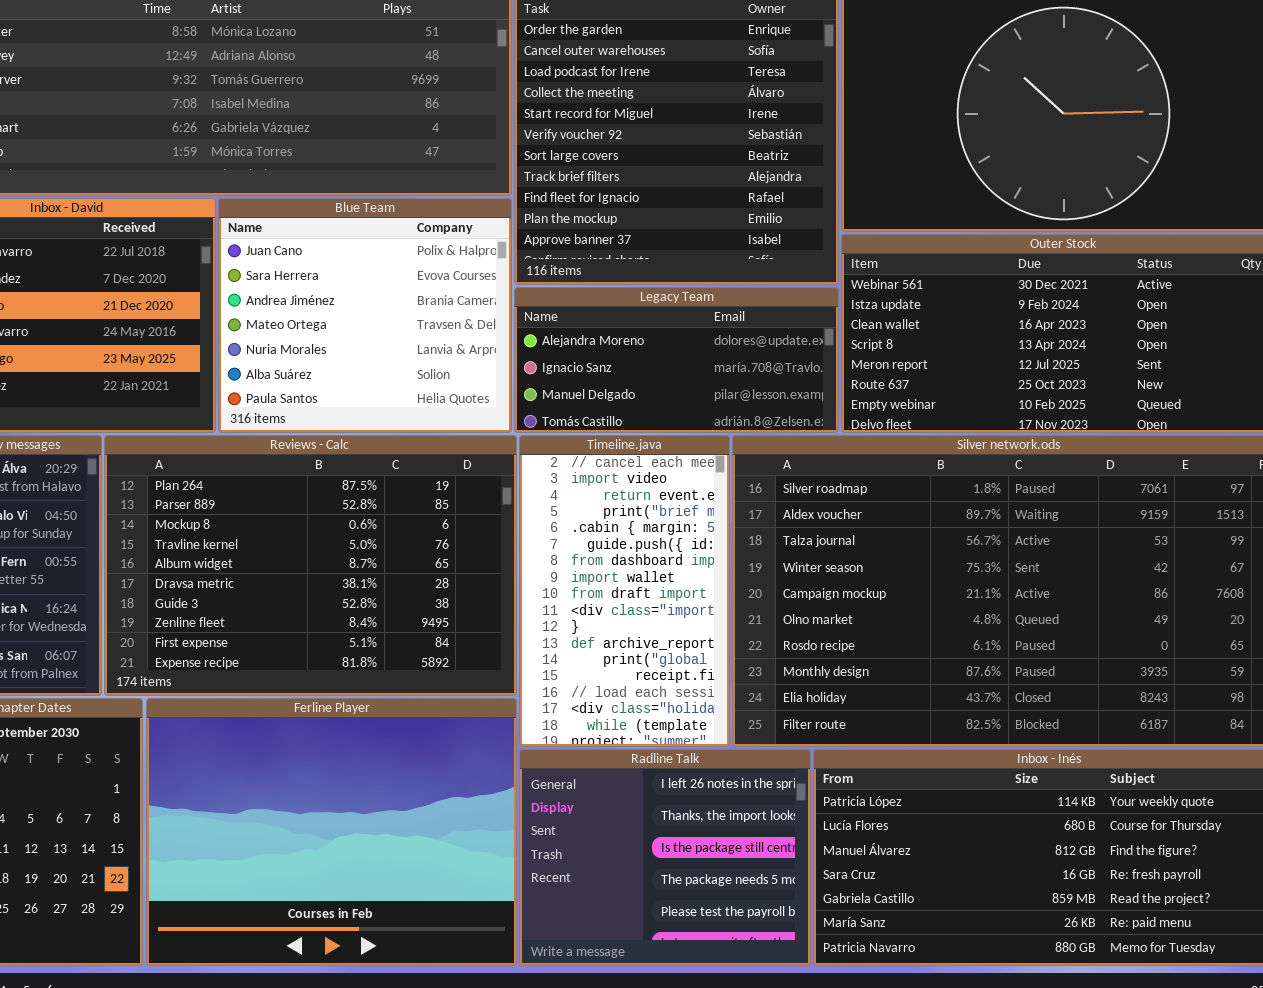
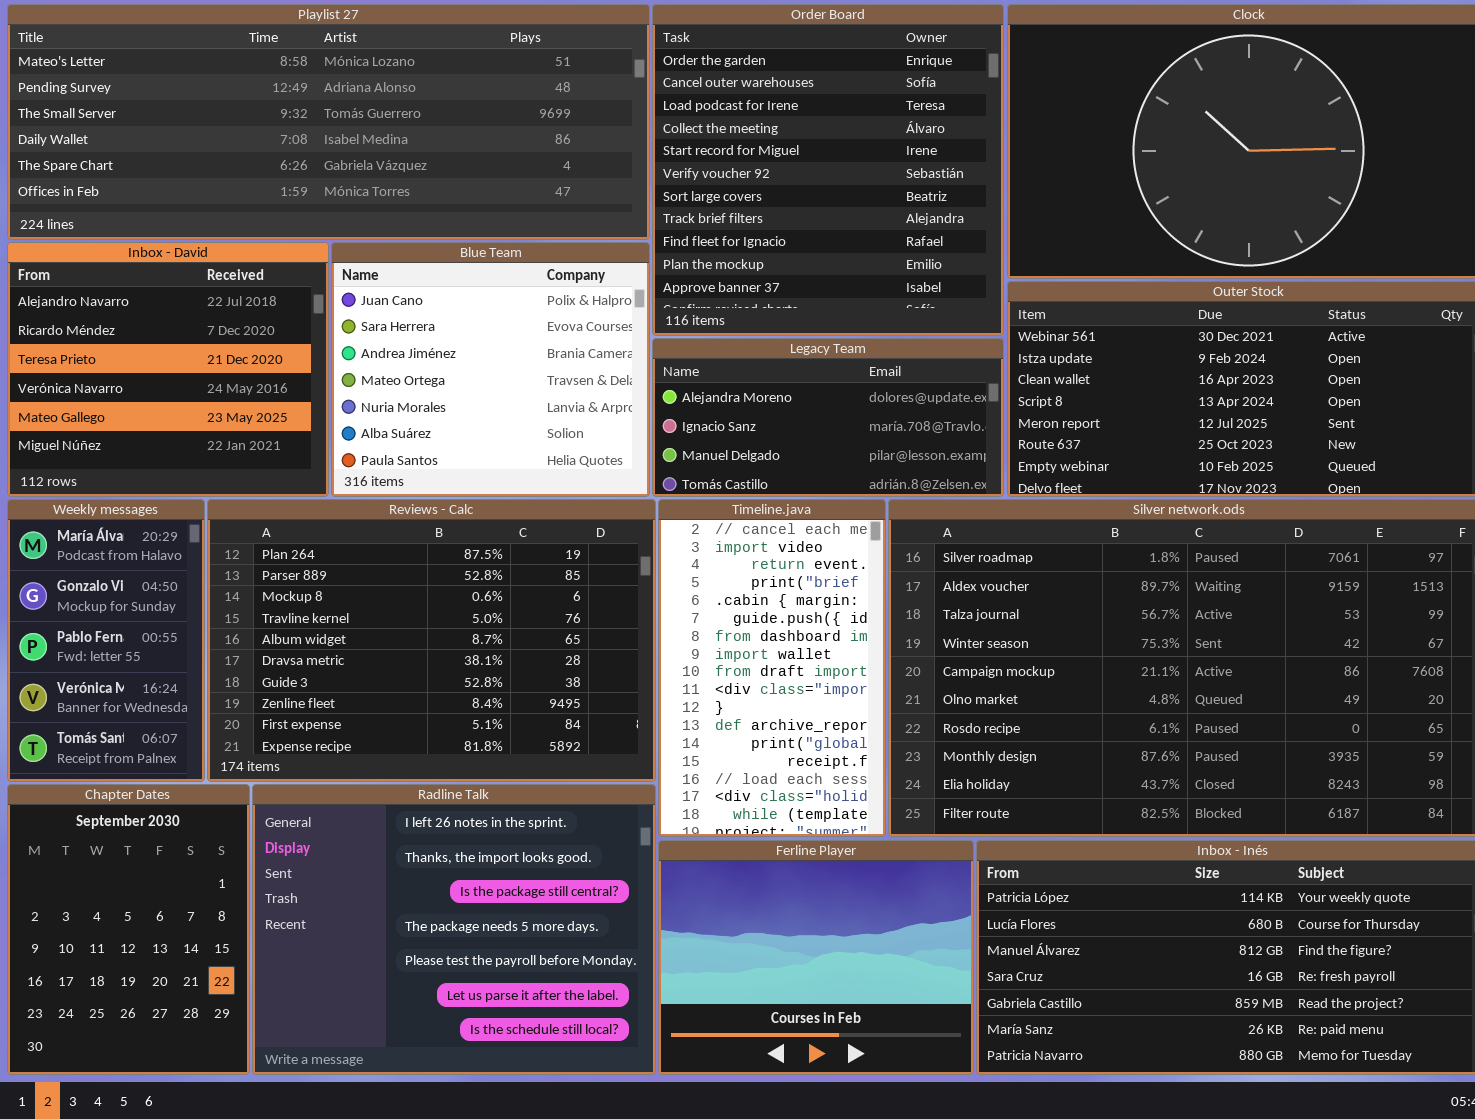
Ferline Player: [146,698,517,966] -> [658,840,974,1075], moved, resized
Radline Talk: [519,749,811,966] -> [252,784,656,1075], moved, resized

